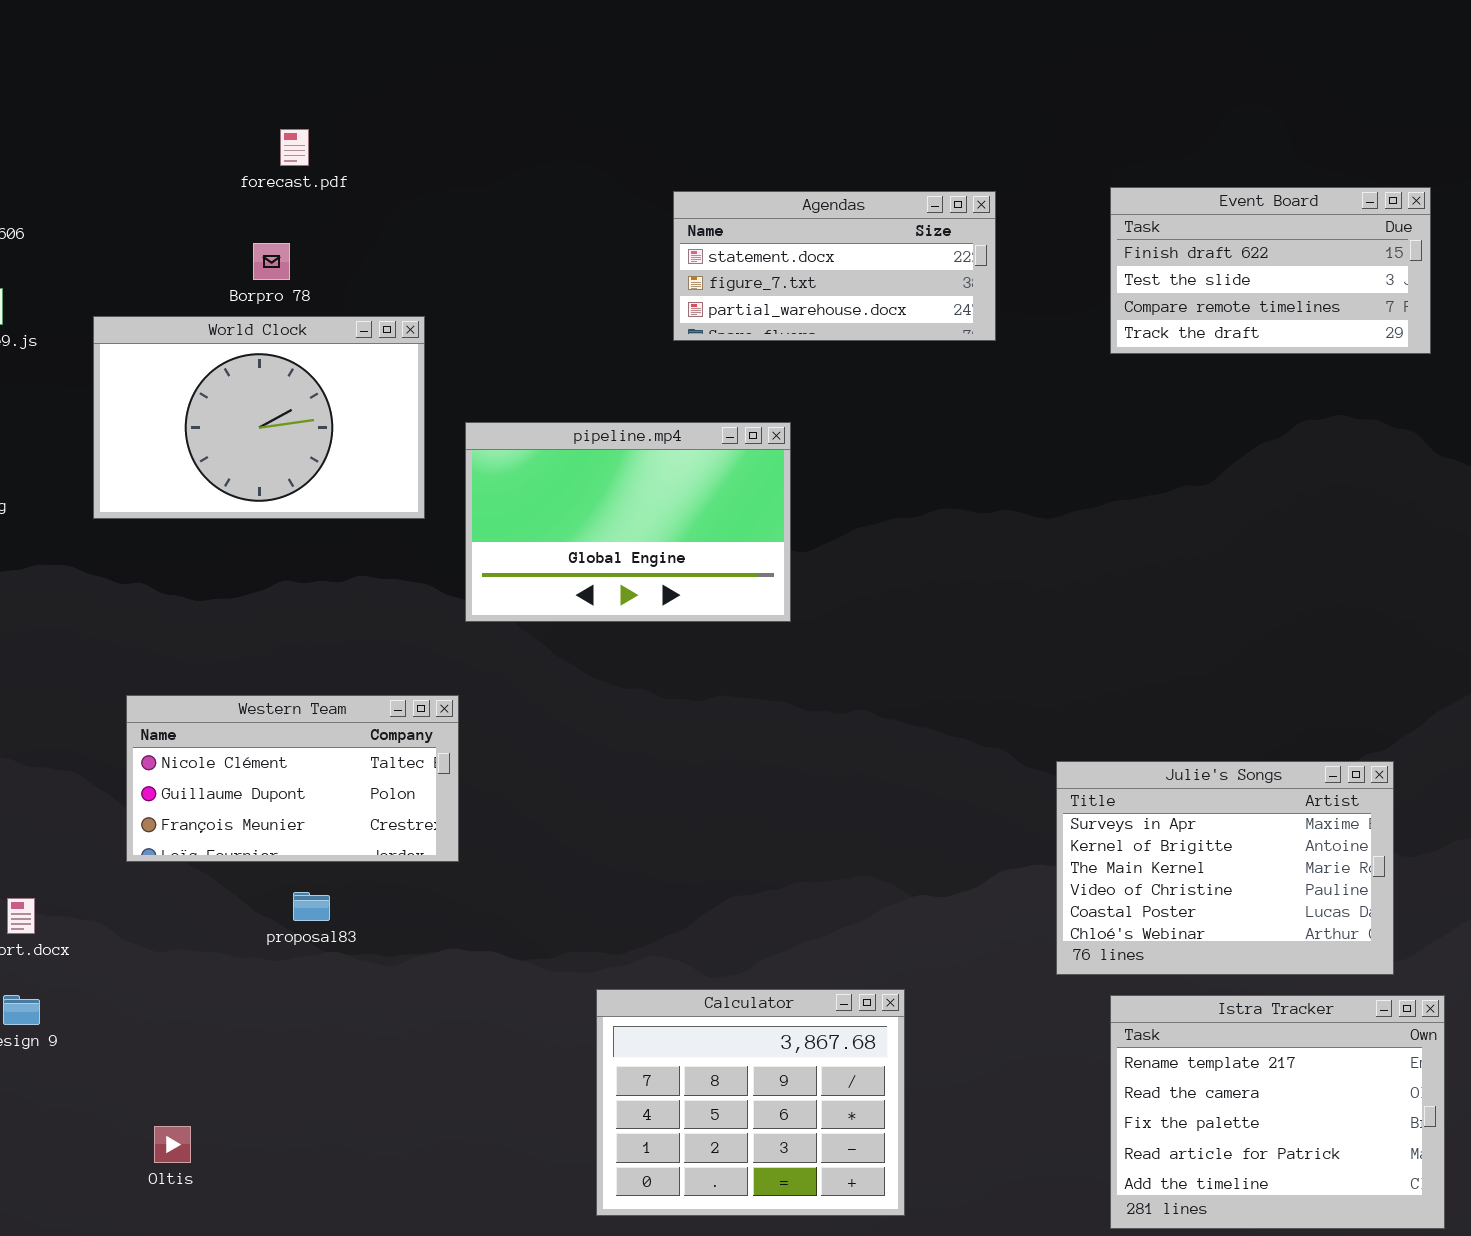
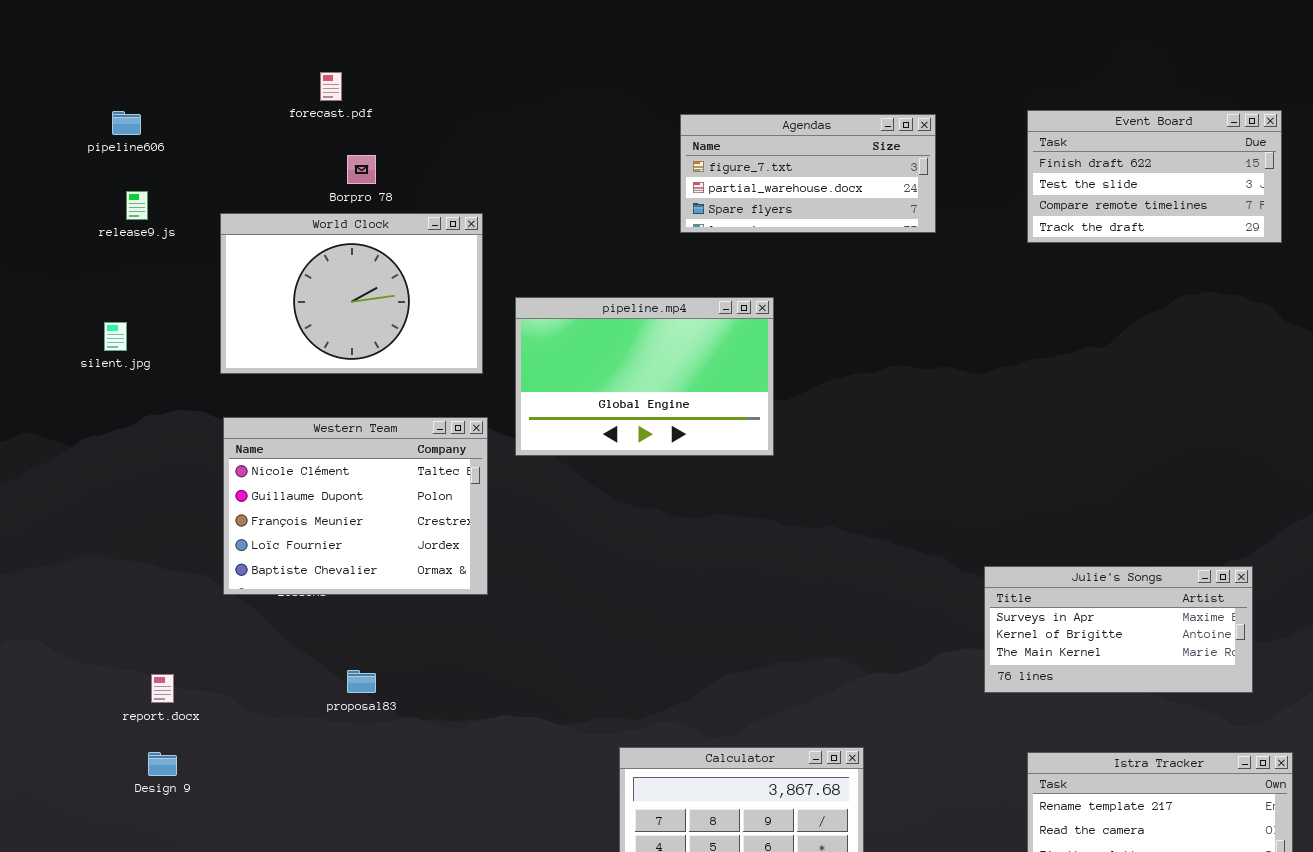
forecast.pdf: [280,129,309,166] -> [320,72,342,101], moved
Agendas: [673,191,996,341] -> [680,114,936,233], scrolled down 1 row
Western Team: [126,695,459,862] -> [223,417,488,595], moved, resized
Julie's Songs: [1056,761,1394,975] -> [984,566,1253,693], resized
proposal83: [293,892,330,921] -> [347,670,376,693], moved

